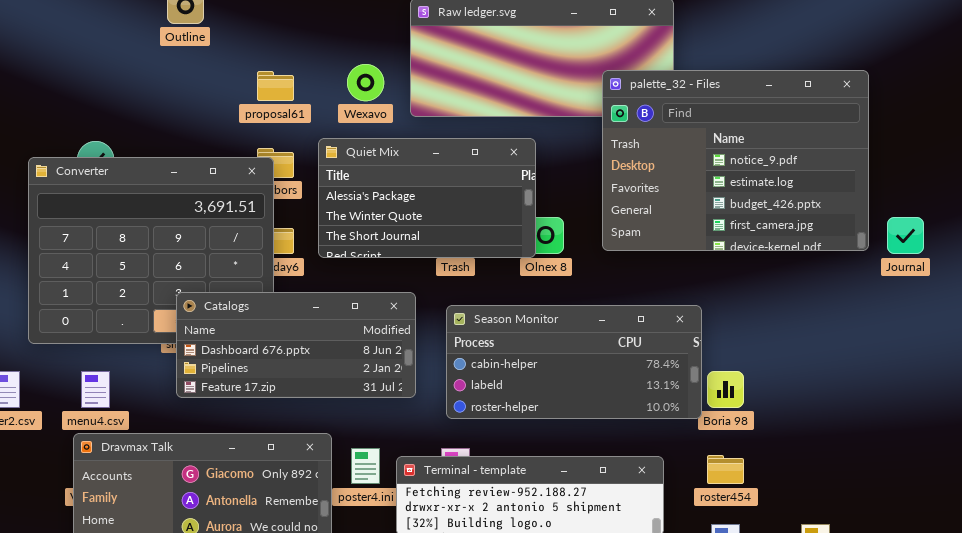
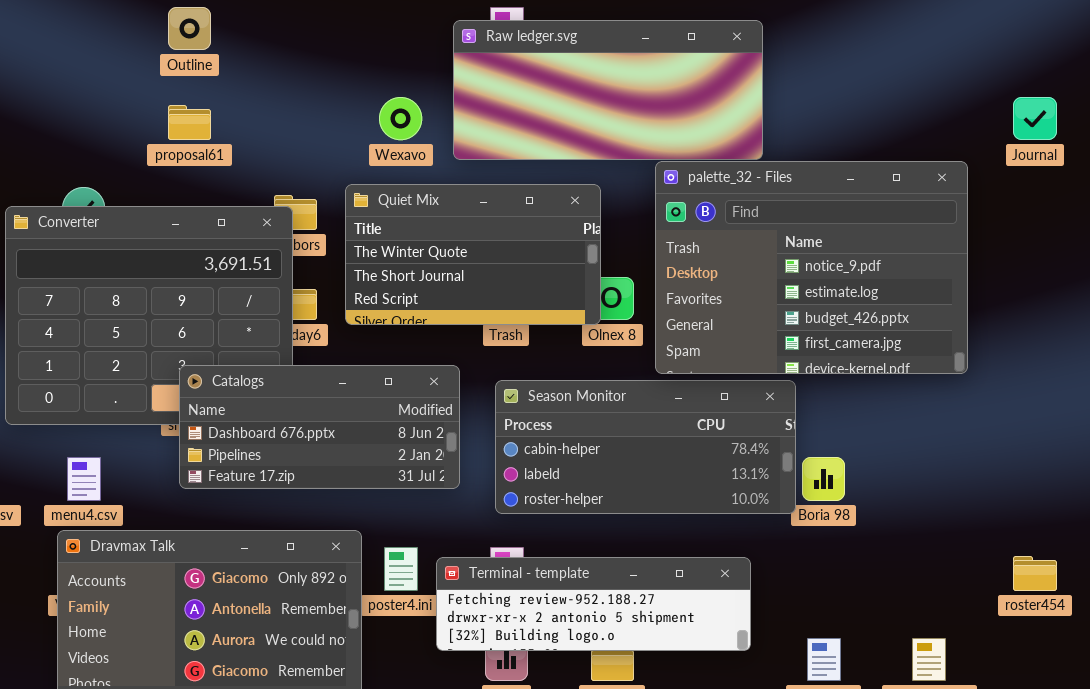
palette_32 - Files: [602,70,869,251] -> [655,161,968,374], moved
proposal61: [257,71,294,101] -> [168,105,211,140], moved
Quiet Mix: [318,138,536,258] -> [345,184,601,325], scrolled down 1 row
Journal: [887,217,924,254] -> [1013,97,1057,140], moved
roster454: [707,455,744,484] -> [1013,556,1057,591], moved

